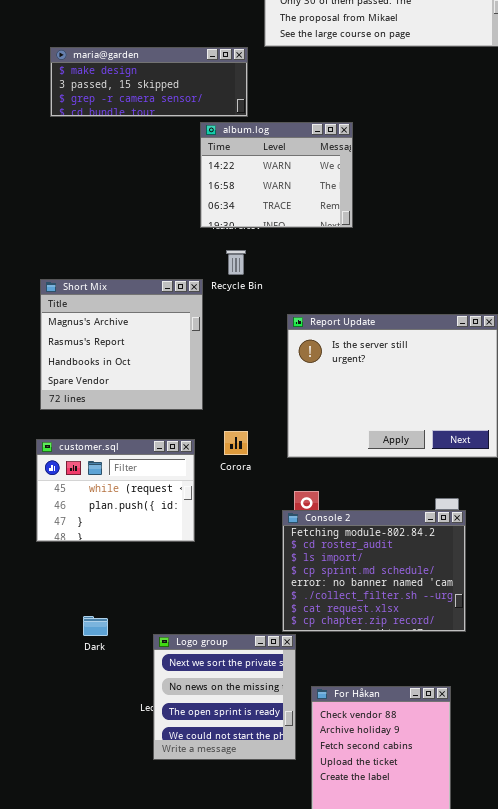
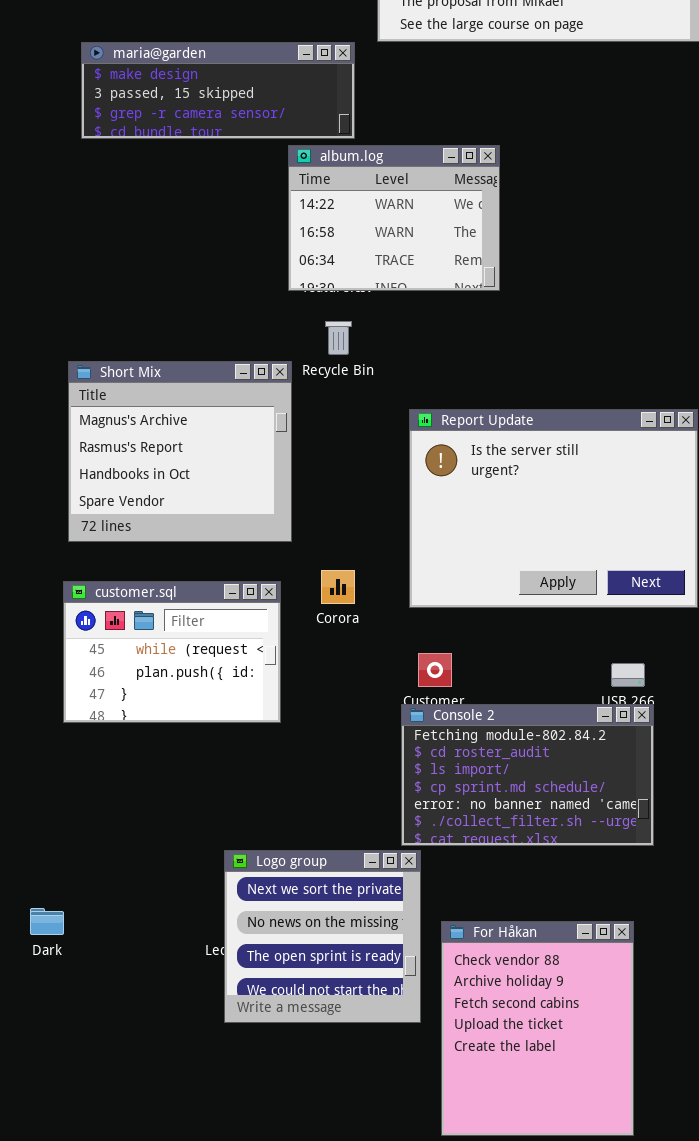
Console 2: [282,510,466,632] -> [401,704,654,846], resized
Dark: [83,616,108,636] -> [30,908,64,935], moved

